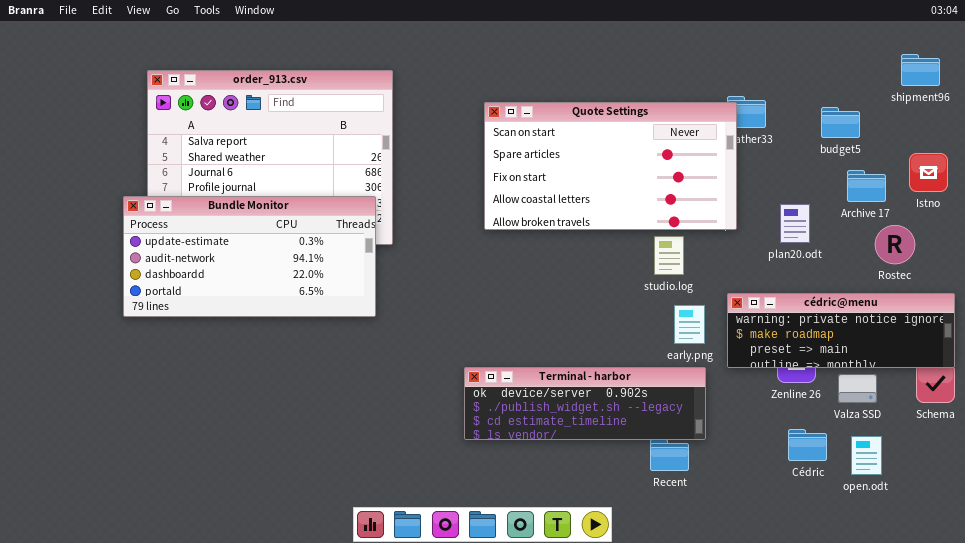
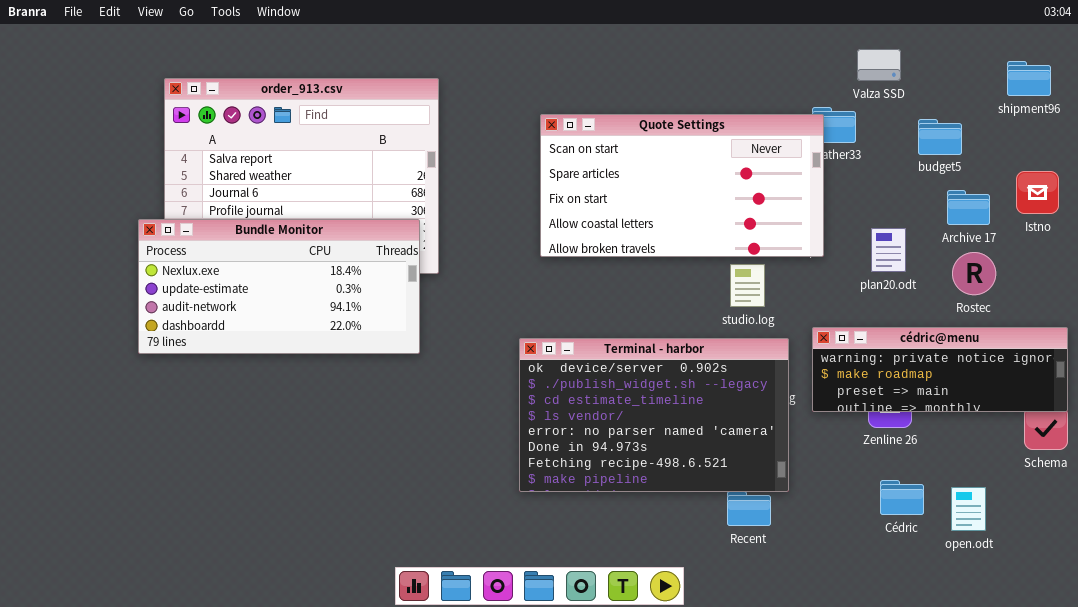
Bundle Monitor: [123,196,376,317] -> [138,219,420,354], scrolled up 1 row
Rostec: [875,225,915,264] -> [952,252,996,295], moved
Terminal - harbor: [464,367,706,440] -> [519,338,789,492], resized
Valza SSD: [838,374,877,403] -> [857,49,901,81], moved

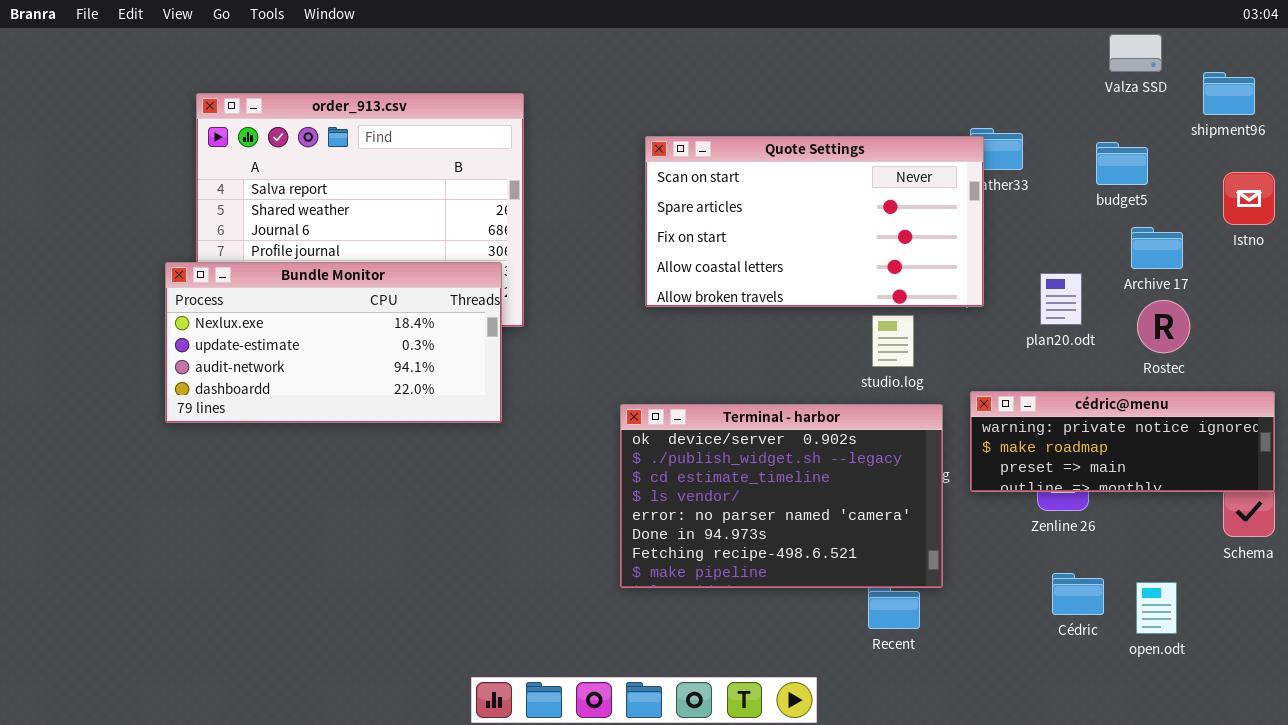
Valza SSD: [857,49,901,81] -> [1109,34,1162,72], moved
Istno: [1016,171,1059,214] -> [1223,172,1275,225], moved

